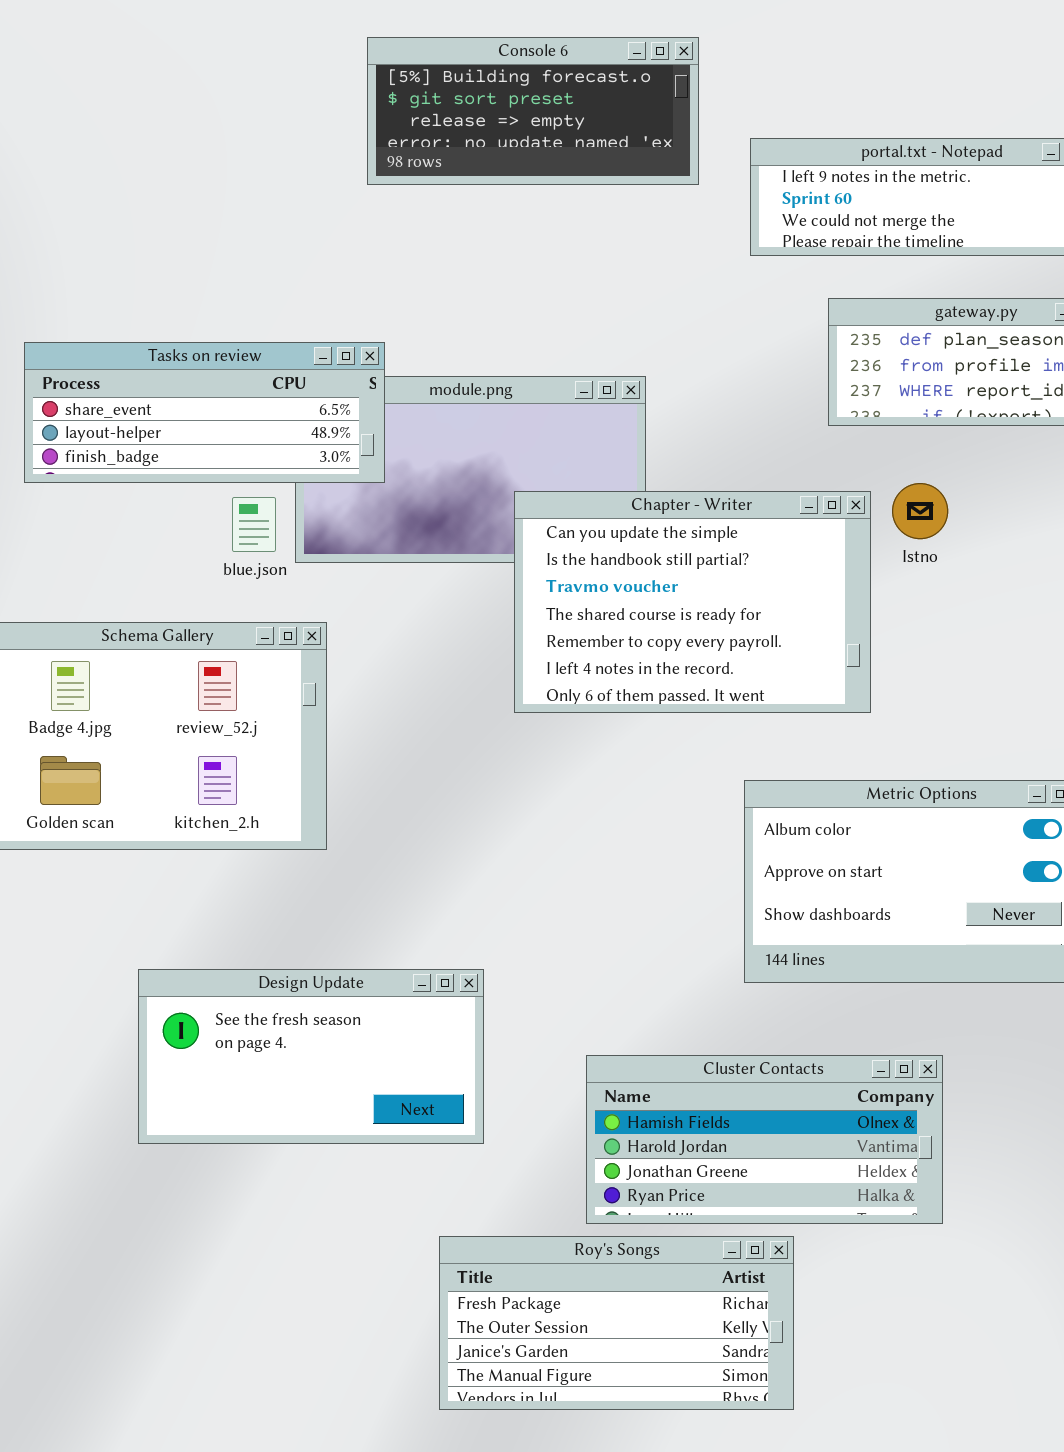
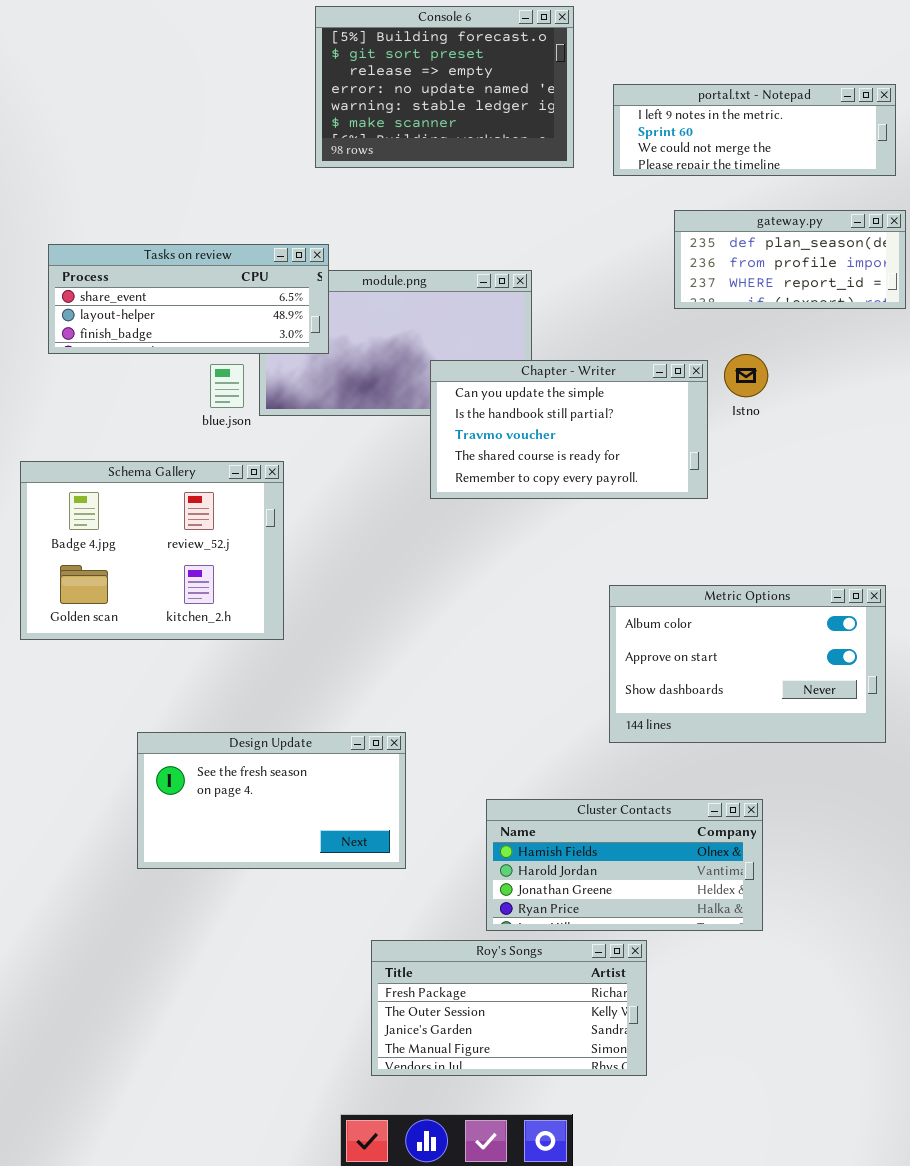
Console 6: [367,37,699,185] -> [315,6,574,168], resized
Chapter - Writer: [514,491,871,713] -> [430,360,708,499], resized

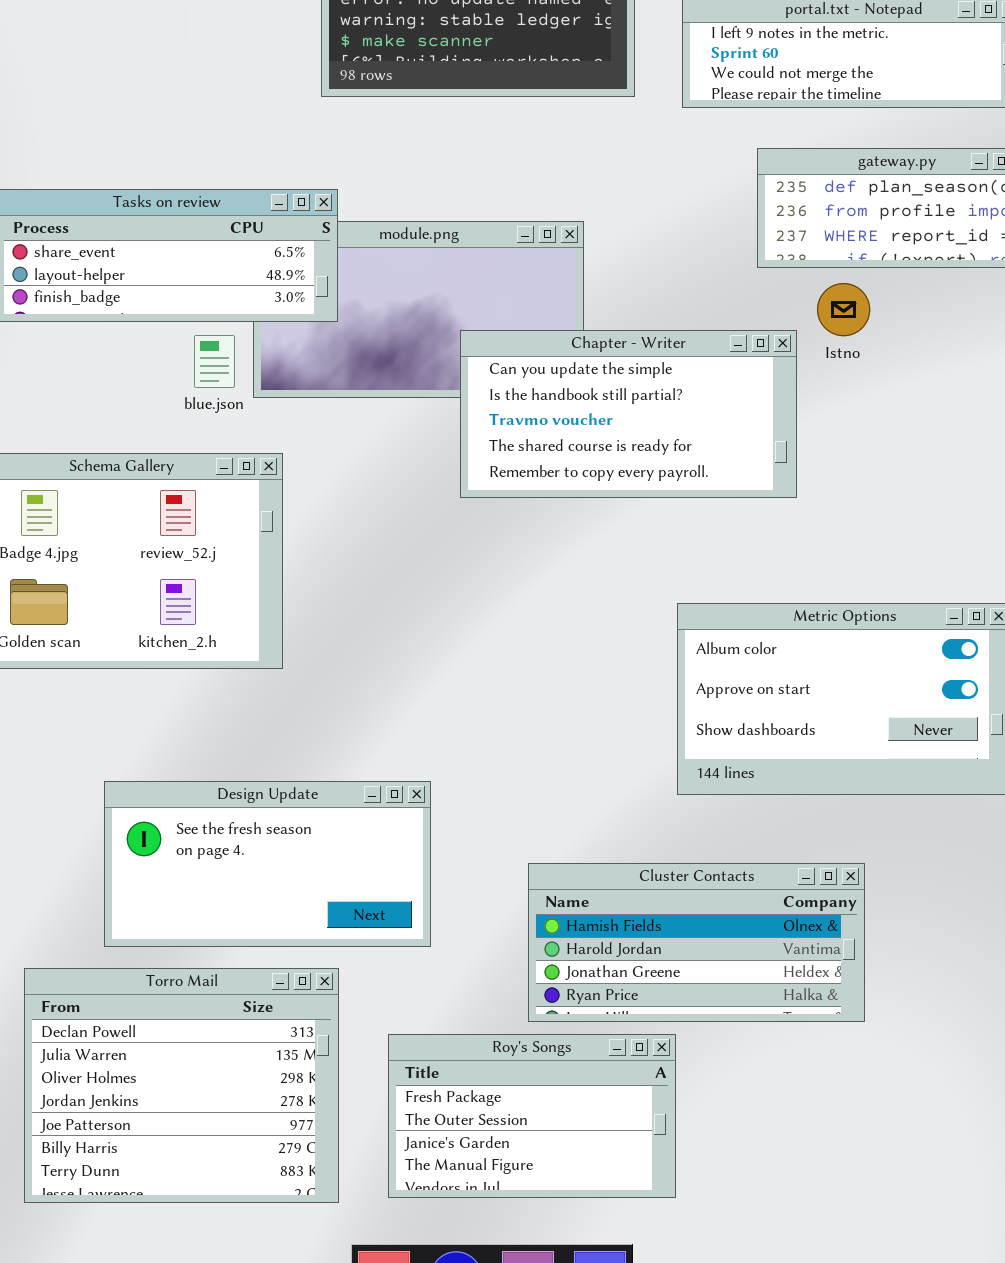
Istno: [724,354,768,397] -> [817,283,870,336], moved
Torro Mail: none -> [24,968,339,1203], opened
Roy's Songs: [371,940,647,1076] -> [388,1034,676,1198], resized

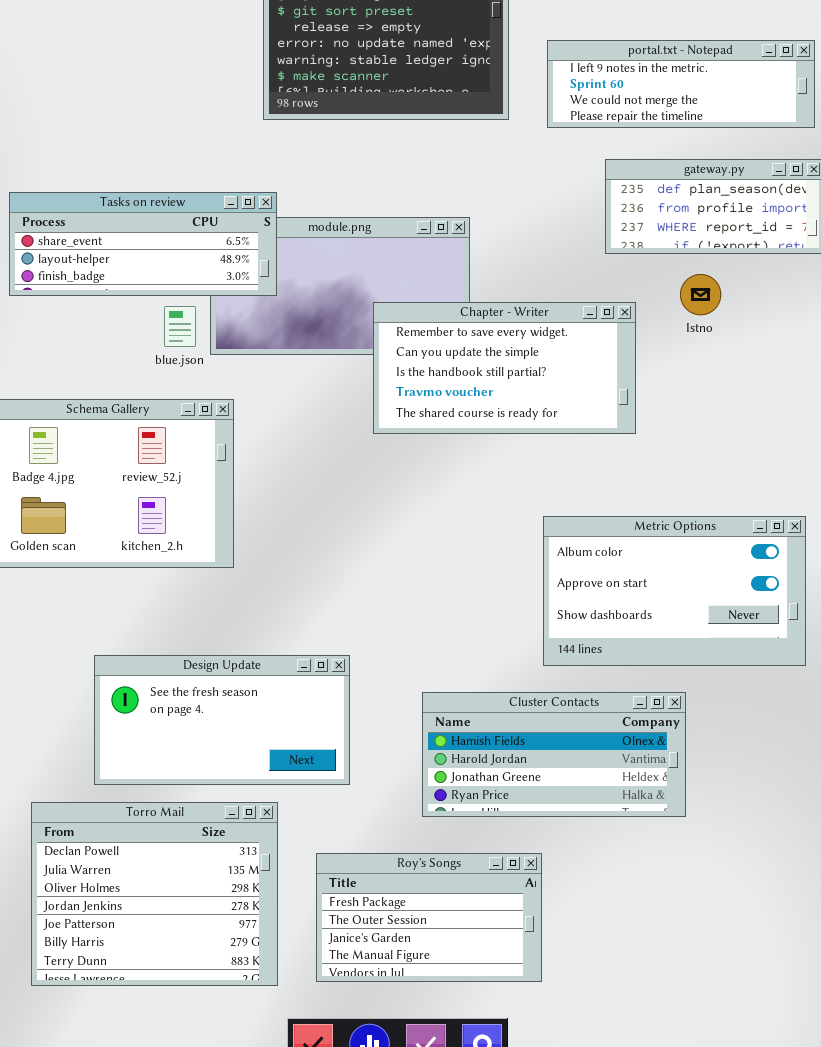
Istno: [817,283,870,336] -> [680,274,721,315], moved
Chapter - Writer: [460,330,797,498] -> [373,302,636,434], scrolled up 1 row
Cluster Contacts: [528,863,865,1022] -> [422,692,686,817], moved

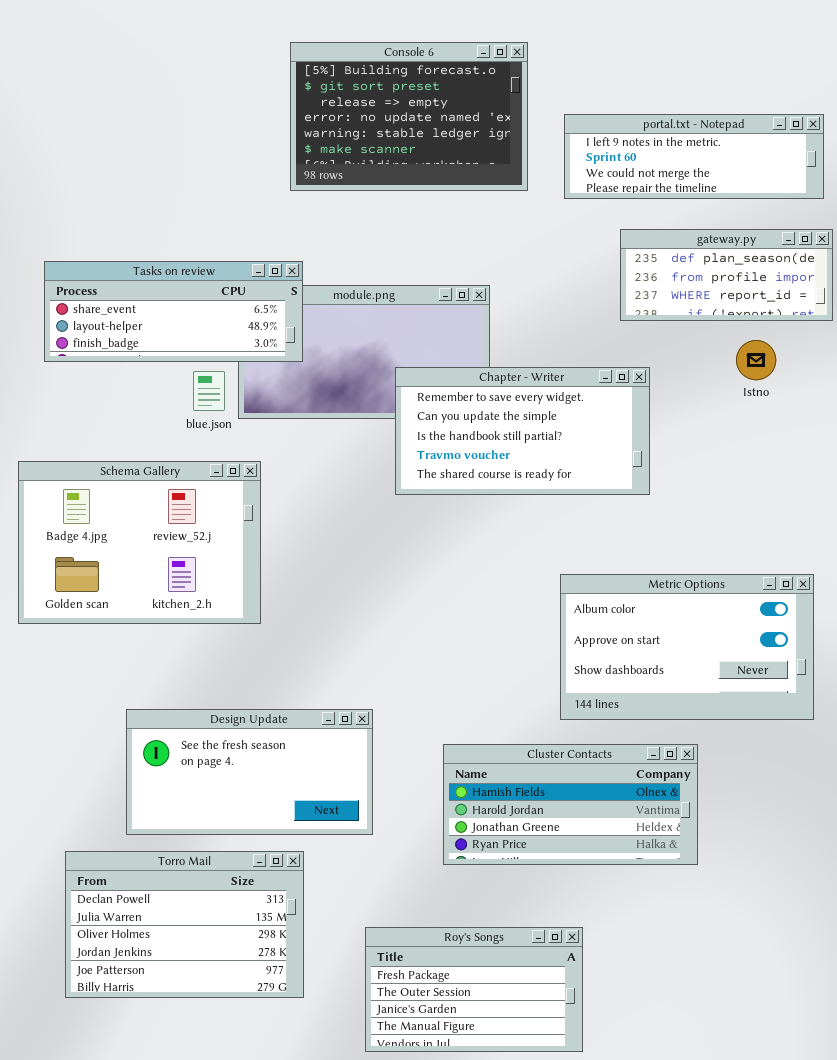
Istno: [680,274,721,315] -> [736,340,776,380], moved
Torro Mail: [31,802,278,986] -> [65,851,304,998], resized
Roy's Songs: [316,853,542,982] -> [365,927,583,1052], moved

